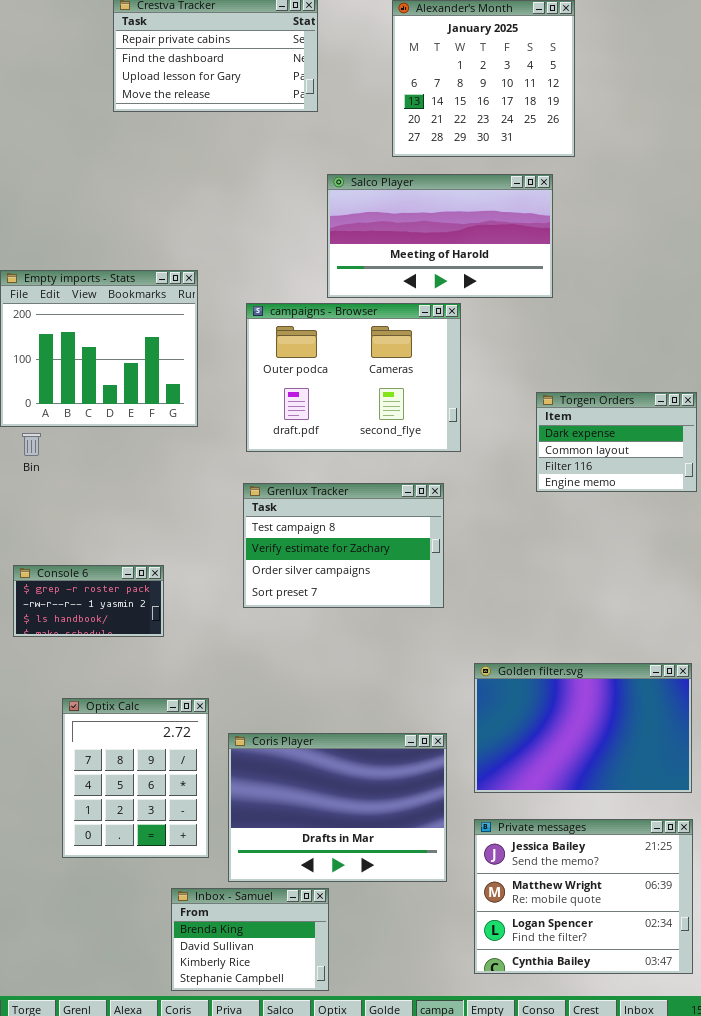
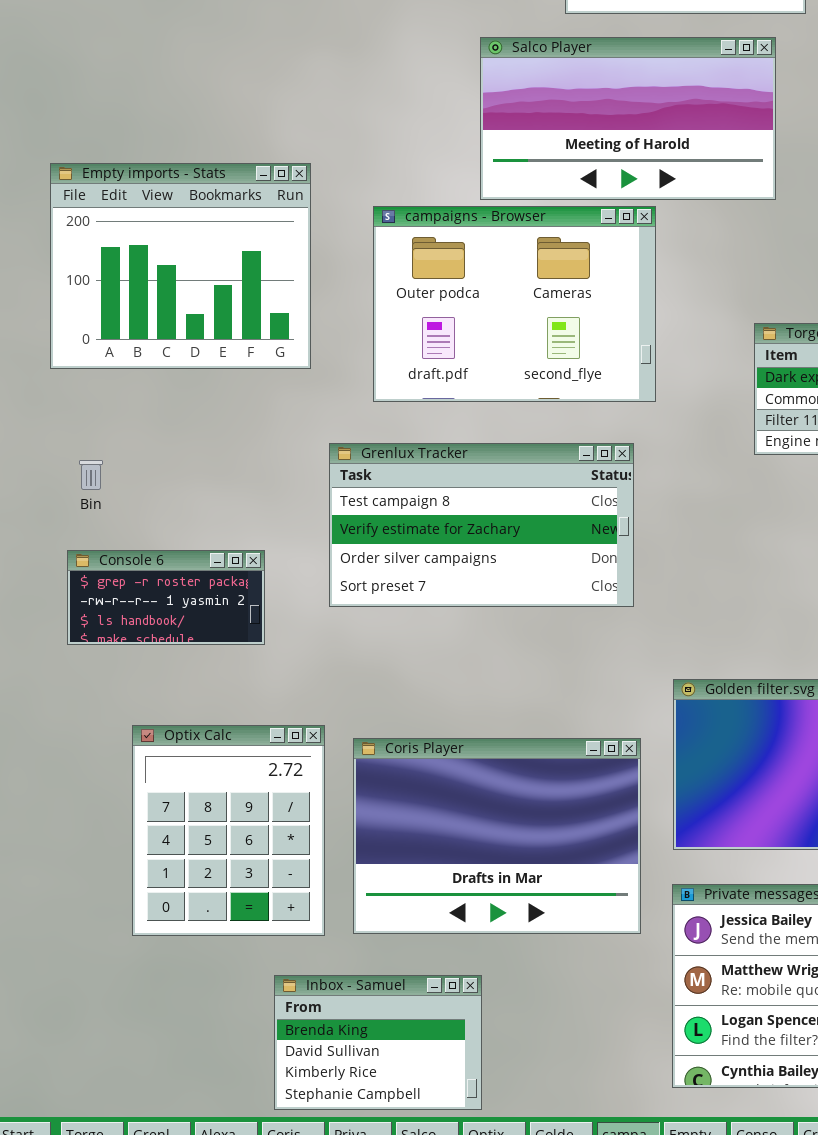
Bin: [22,433,41,456] -> [79,460,103,490], moved
Grenlux Tracker: [243,483,444,608] -> [329,443,634,607], resized
Coris Player: [228,733,447,882] -> [353,738,641,934], moved

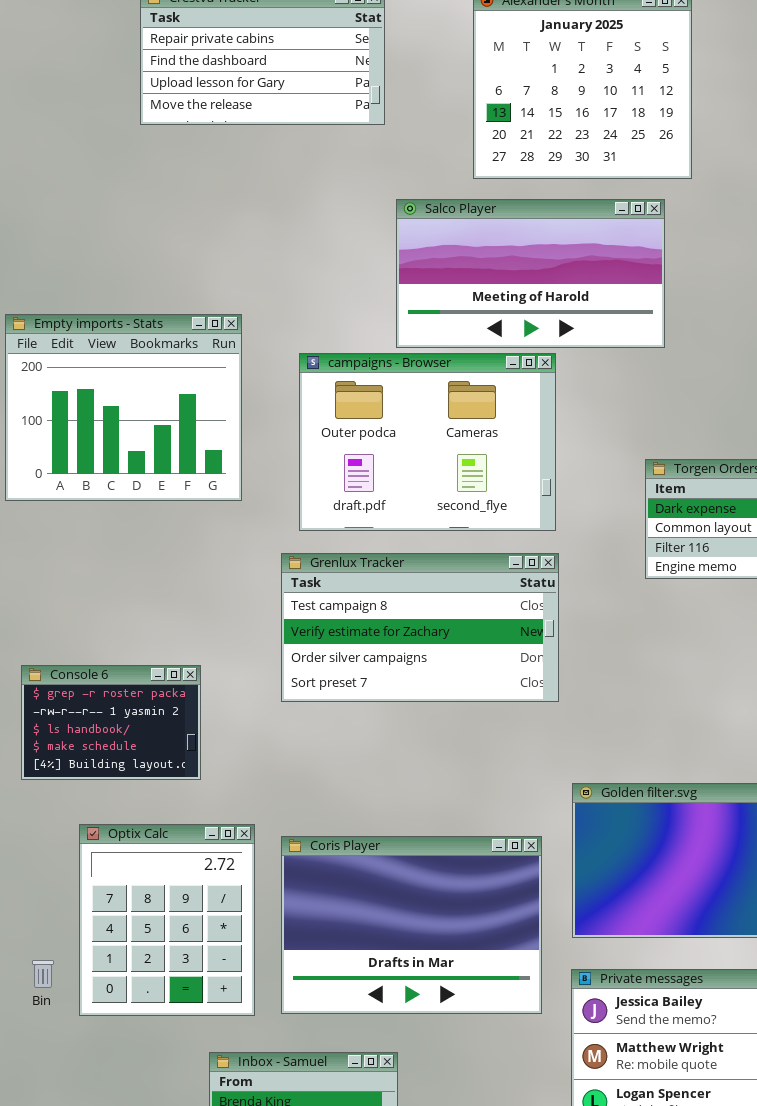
Grenlux Tracker: [329,443,634,607] -> [281,553,559,702], moved
Bin: [79,460,103,490] -> [32,960,54,988], moved
Console 6: [67,550,265,645] -> [21,665,201,780], resized

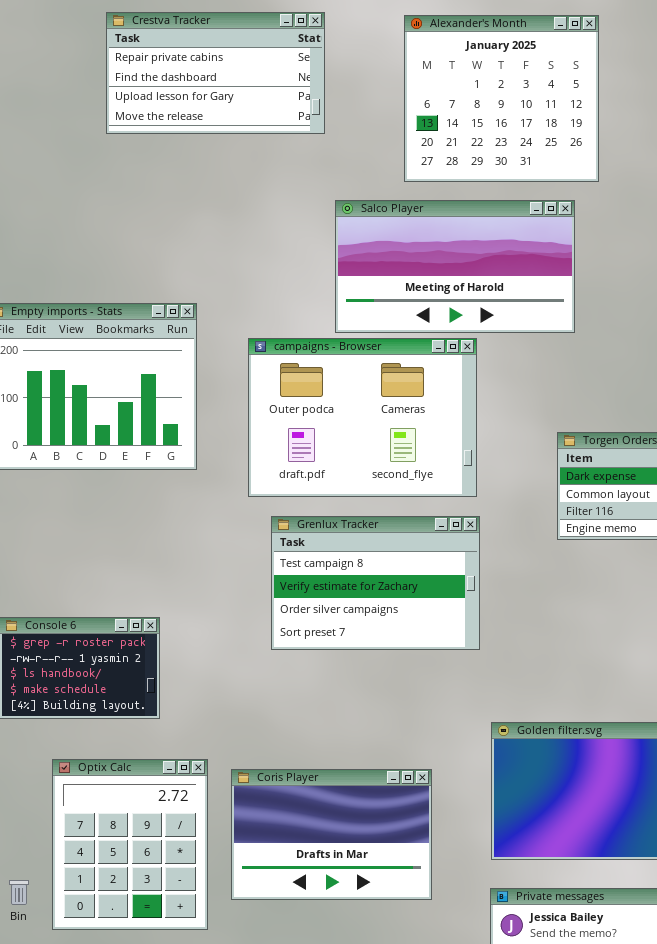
Grenlux Tracker: [281,553,559,702] -> [271,516,480,650], resized
Coris Player: [281,836,542,1014] -> [231,769,432,900], resized

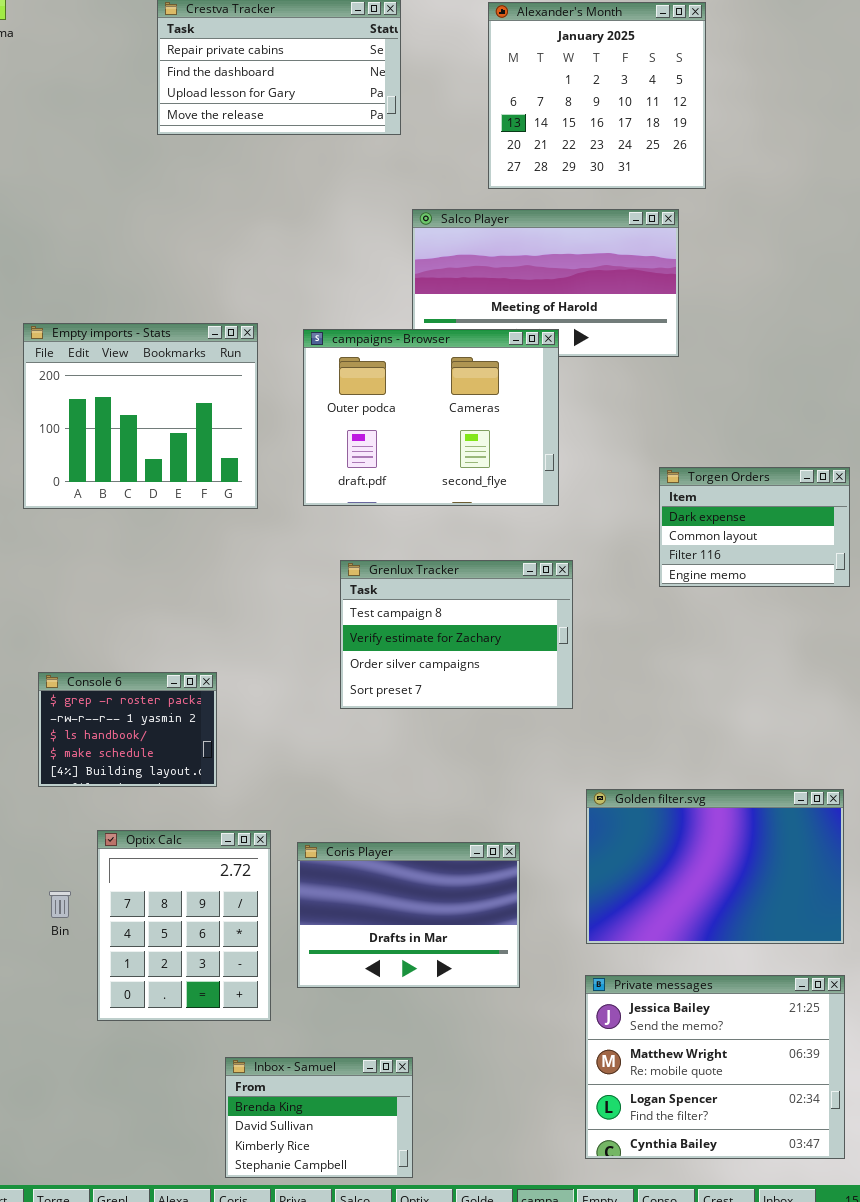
campaigns - Browser: [248,338,477,497] -> [303,329,559,506], moved
Bin: [9,880,29,905] -> [49,891,71,918], moved

